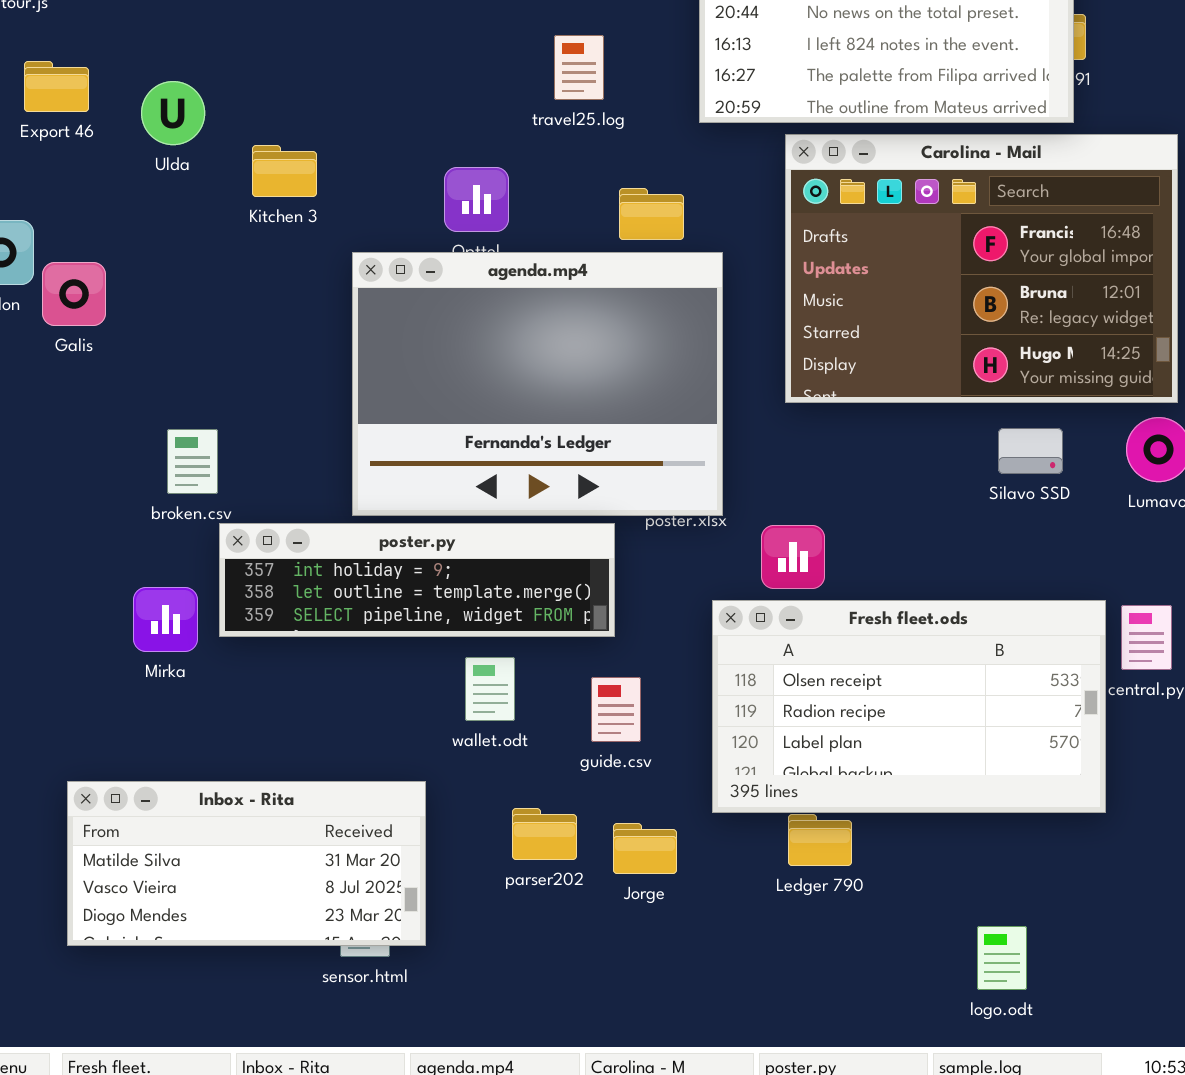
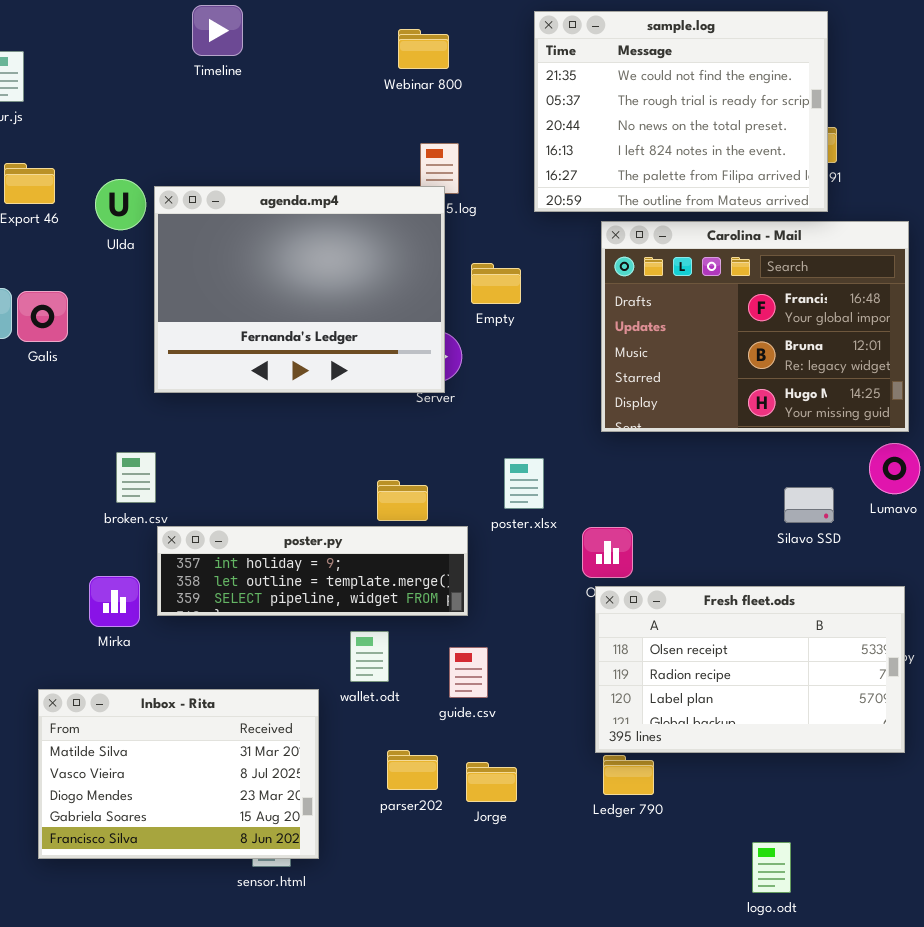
agenda.mp4: [352,252,723,516] -> [154,186,445,393], moved
Galis: [42,262,106,326] -> [17,291,68,342], moved
Silavo SSD: [998,428,1063,474] -> [784,487,834,523], moved
Fresh fleet.ods: [712,600,1106,813] -> [595,586,905,753], moved
Inbox - Rita: [67,781,426,946] -> [38,689,319,859], resized

